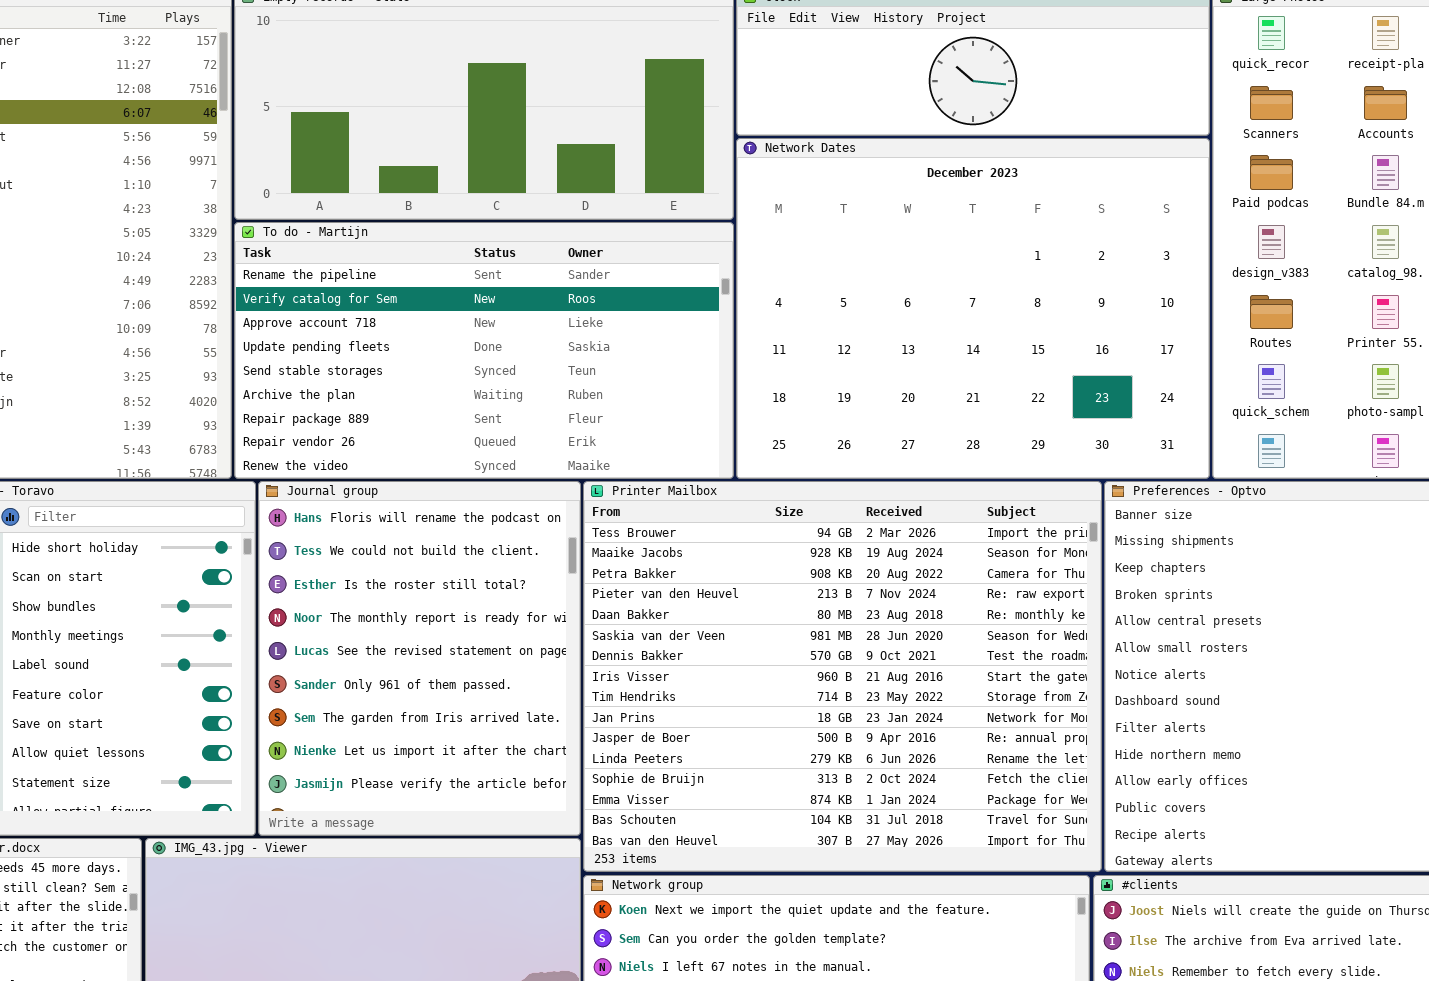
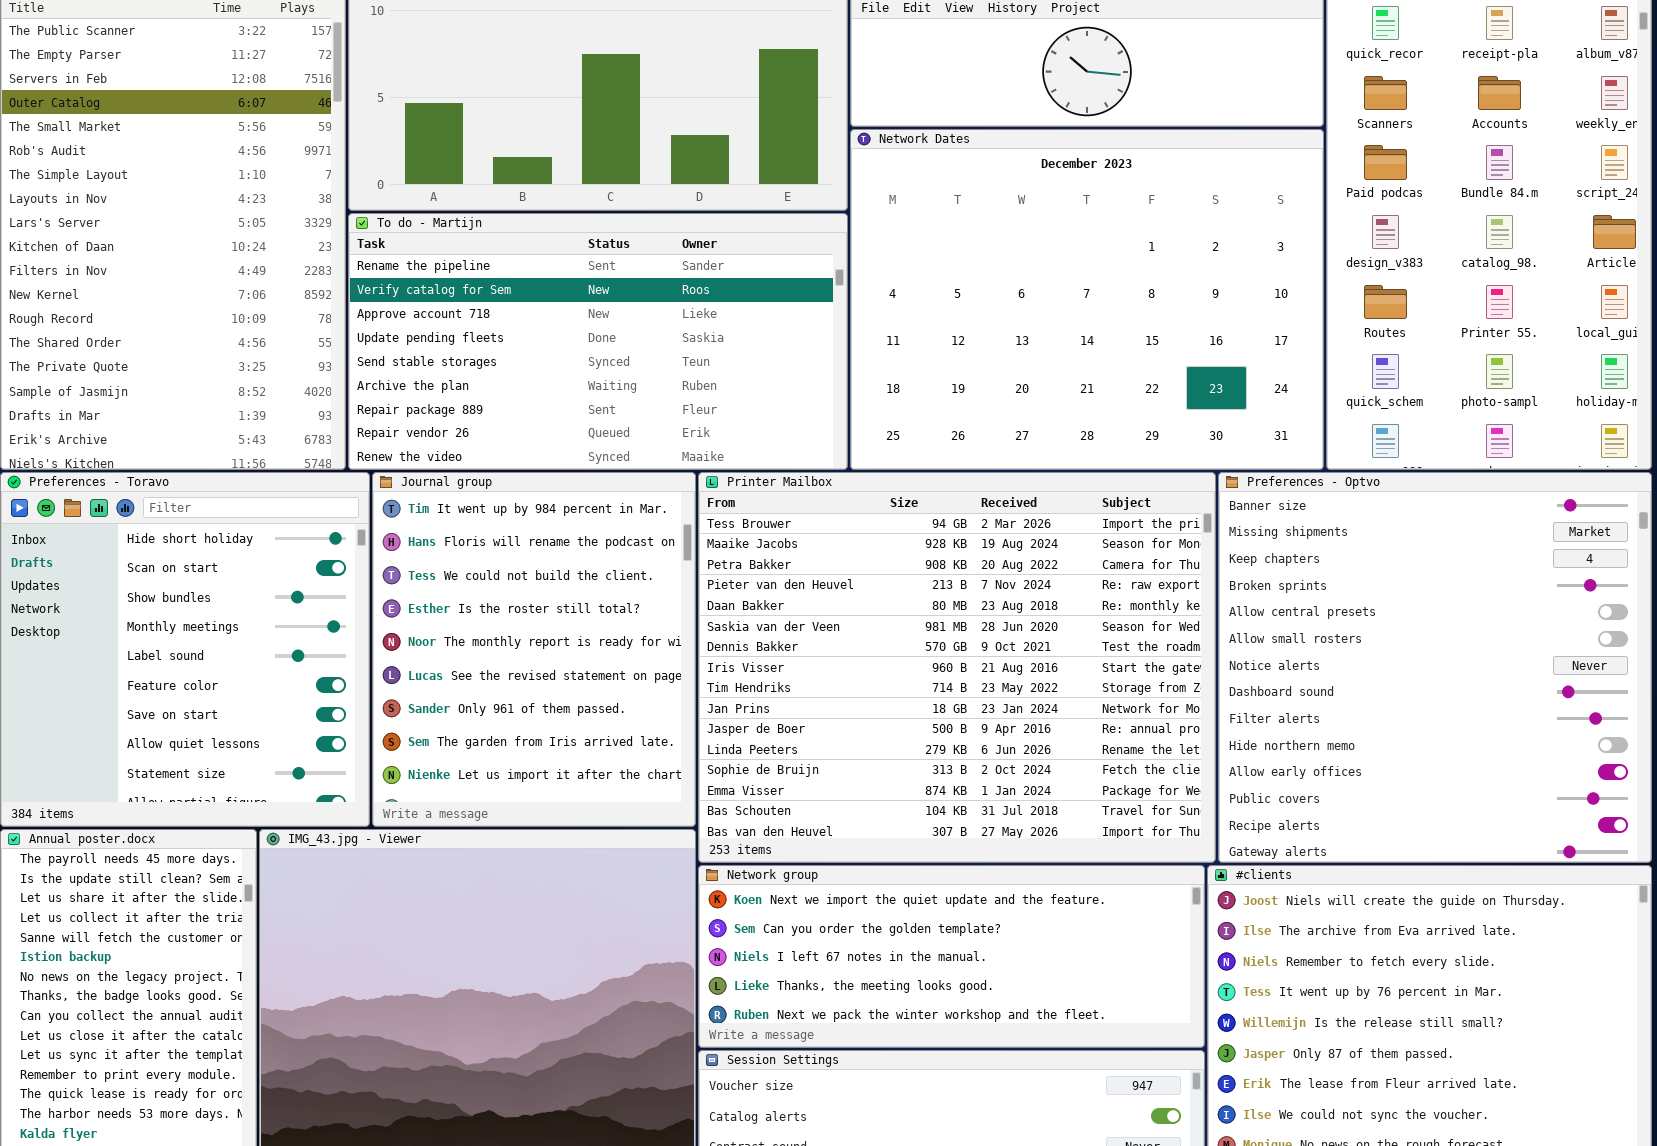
Journal group: [258,481,581,836] -> [372,472,696,827], scrolled up 1 row

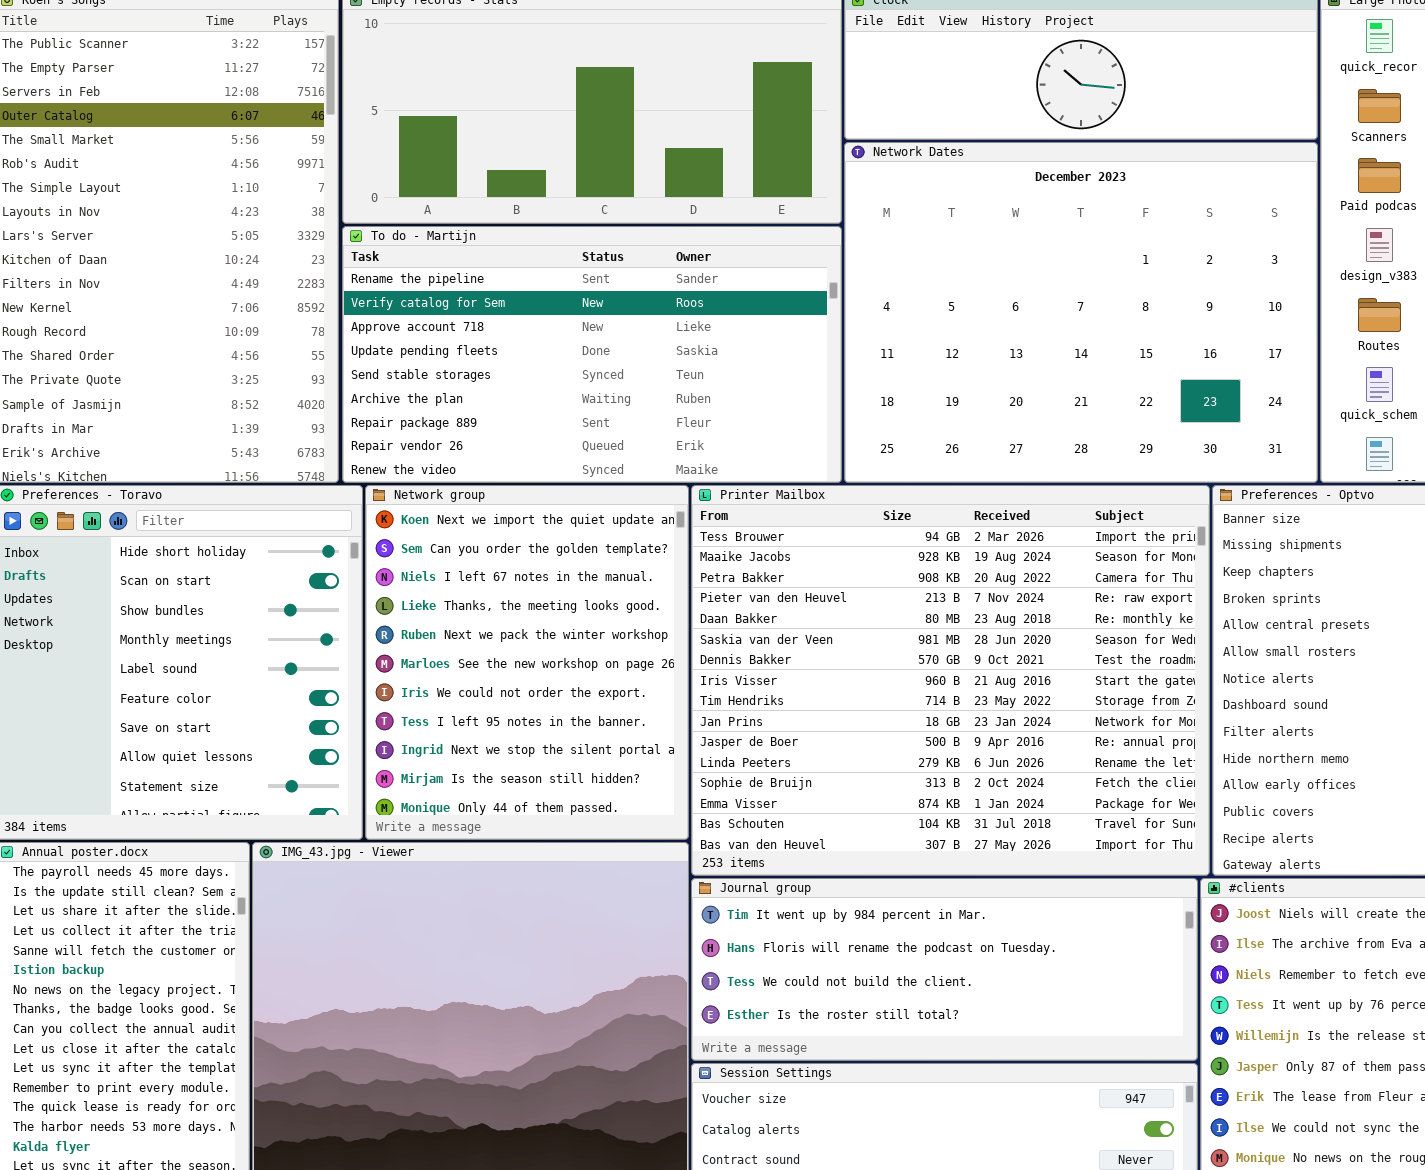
Journal group: [372,472,696,827] -> [691,878,1198,1061], moved, resized
Network group: [698,865,1205,1048] -> [365,485,689,840], moved, resized

